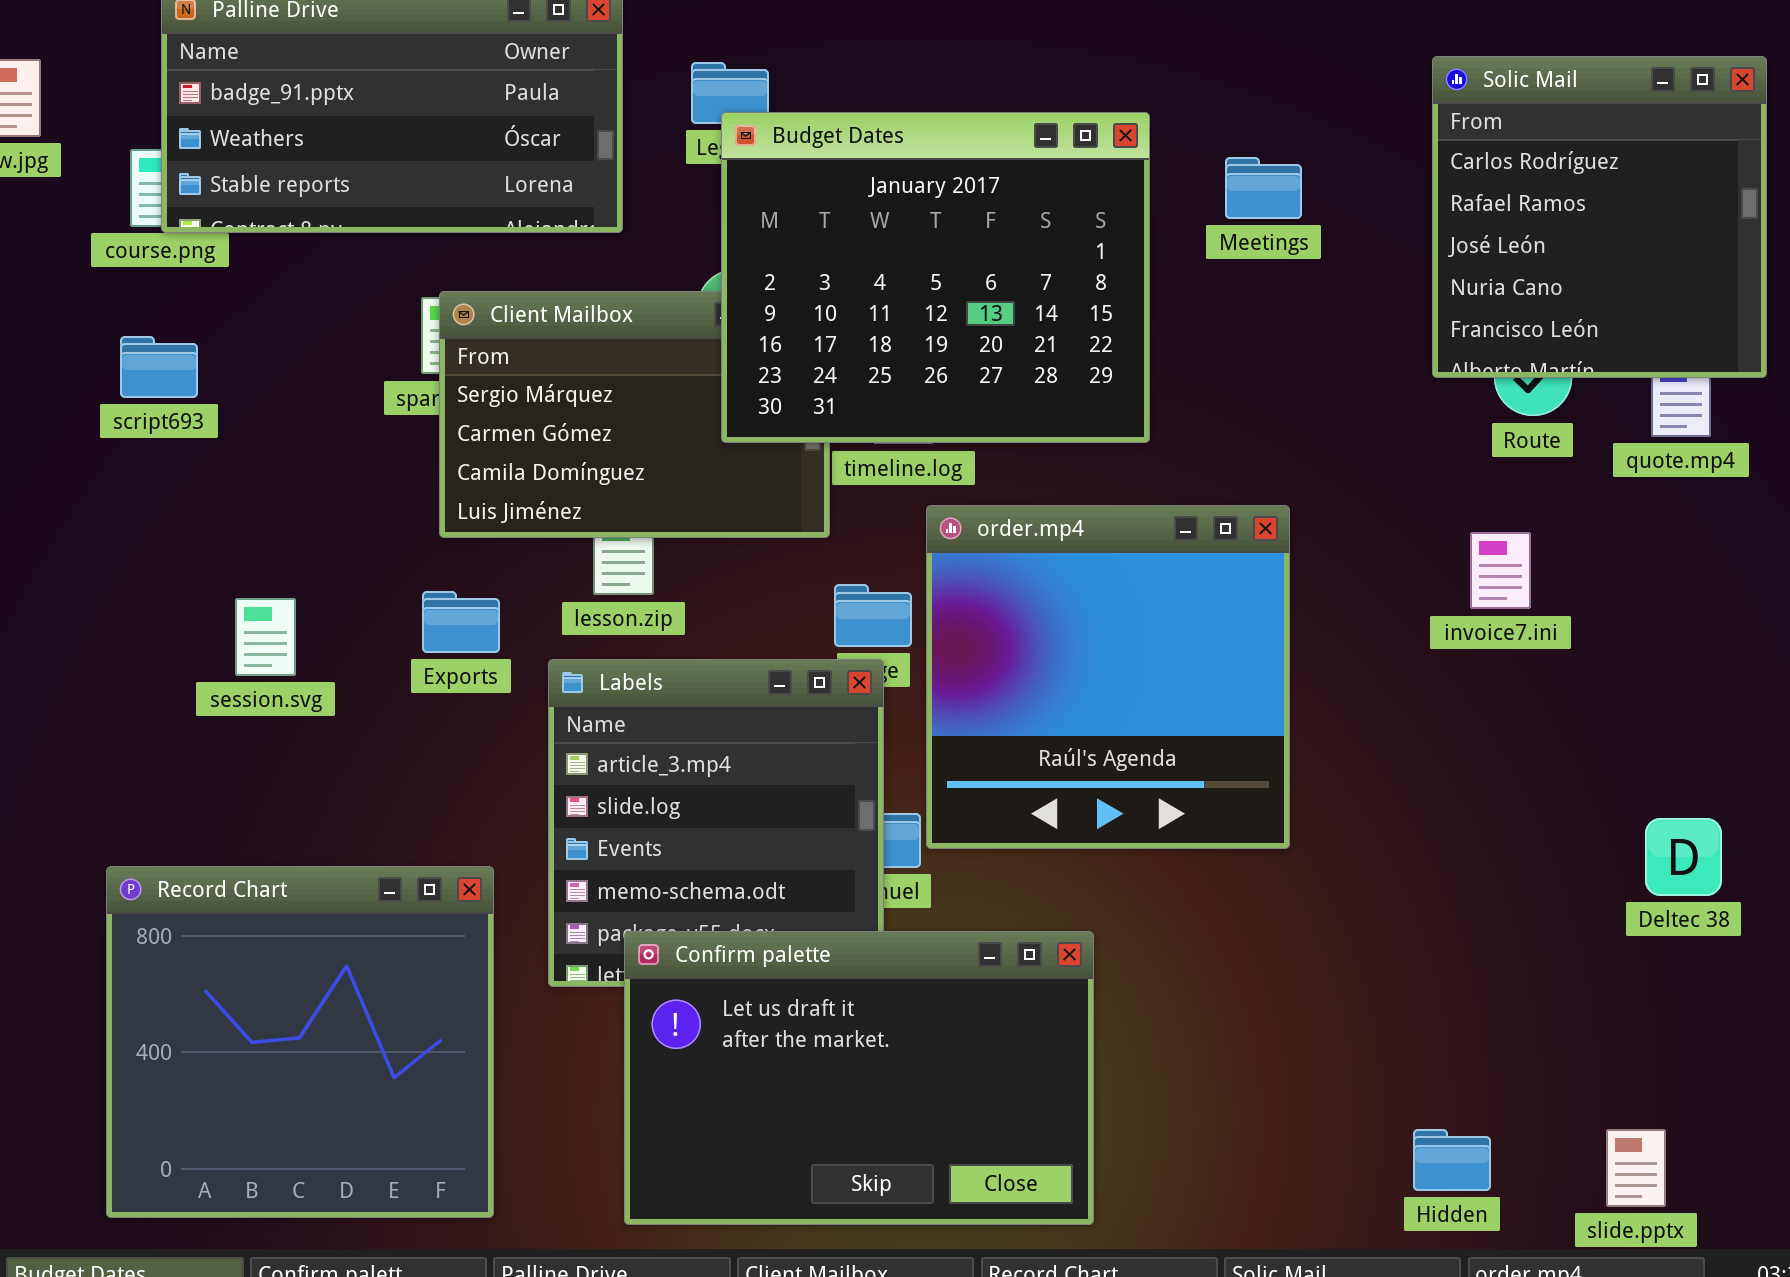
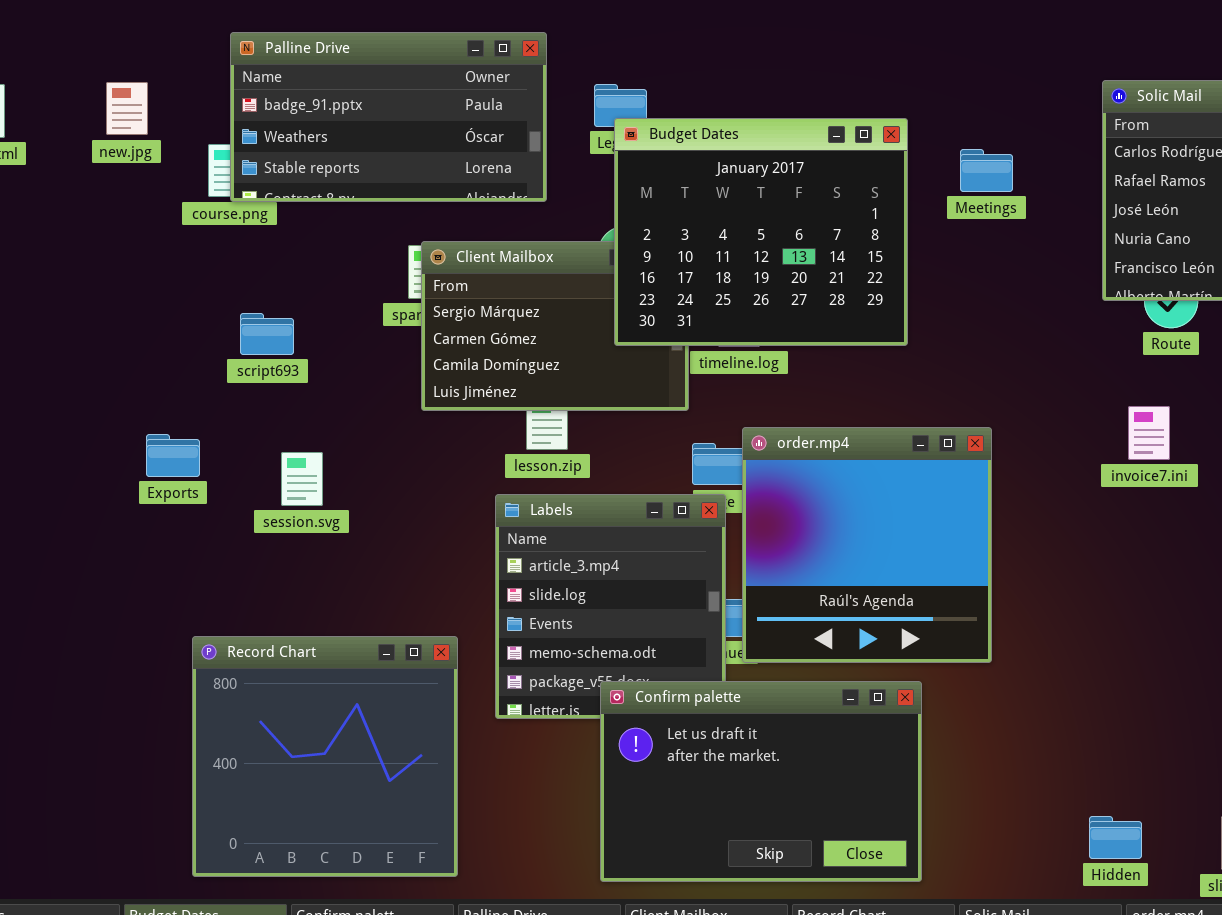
script693: [120,336,198,398] -> [240,313,294,355], moved
order.mp4: [926,505,1290,849] -> [742,427,992,663], moved
Exports: [422,591,500,653] -> [146,434,200,477], moved
Confirm palette: [624,931,1094,1225] -> [600,681,922,882], moved

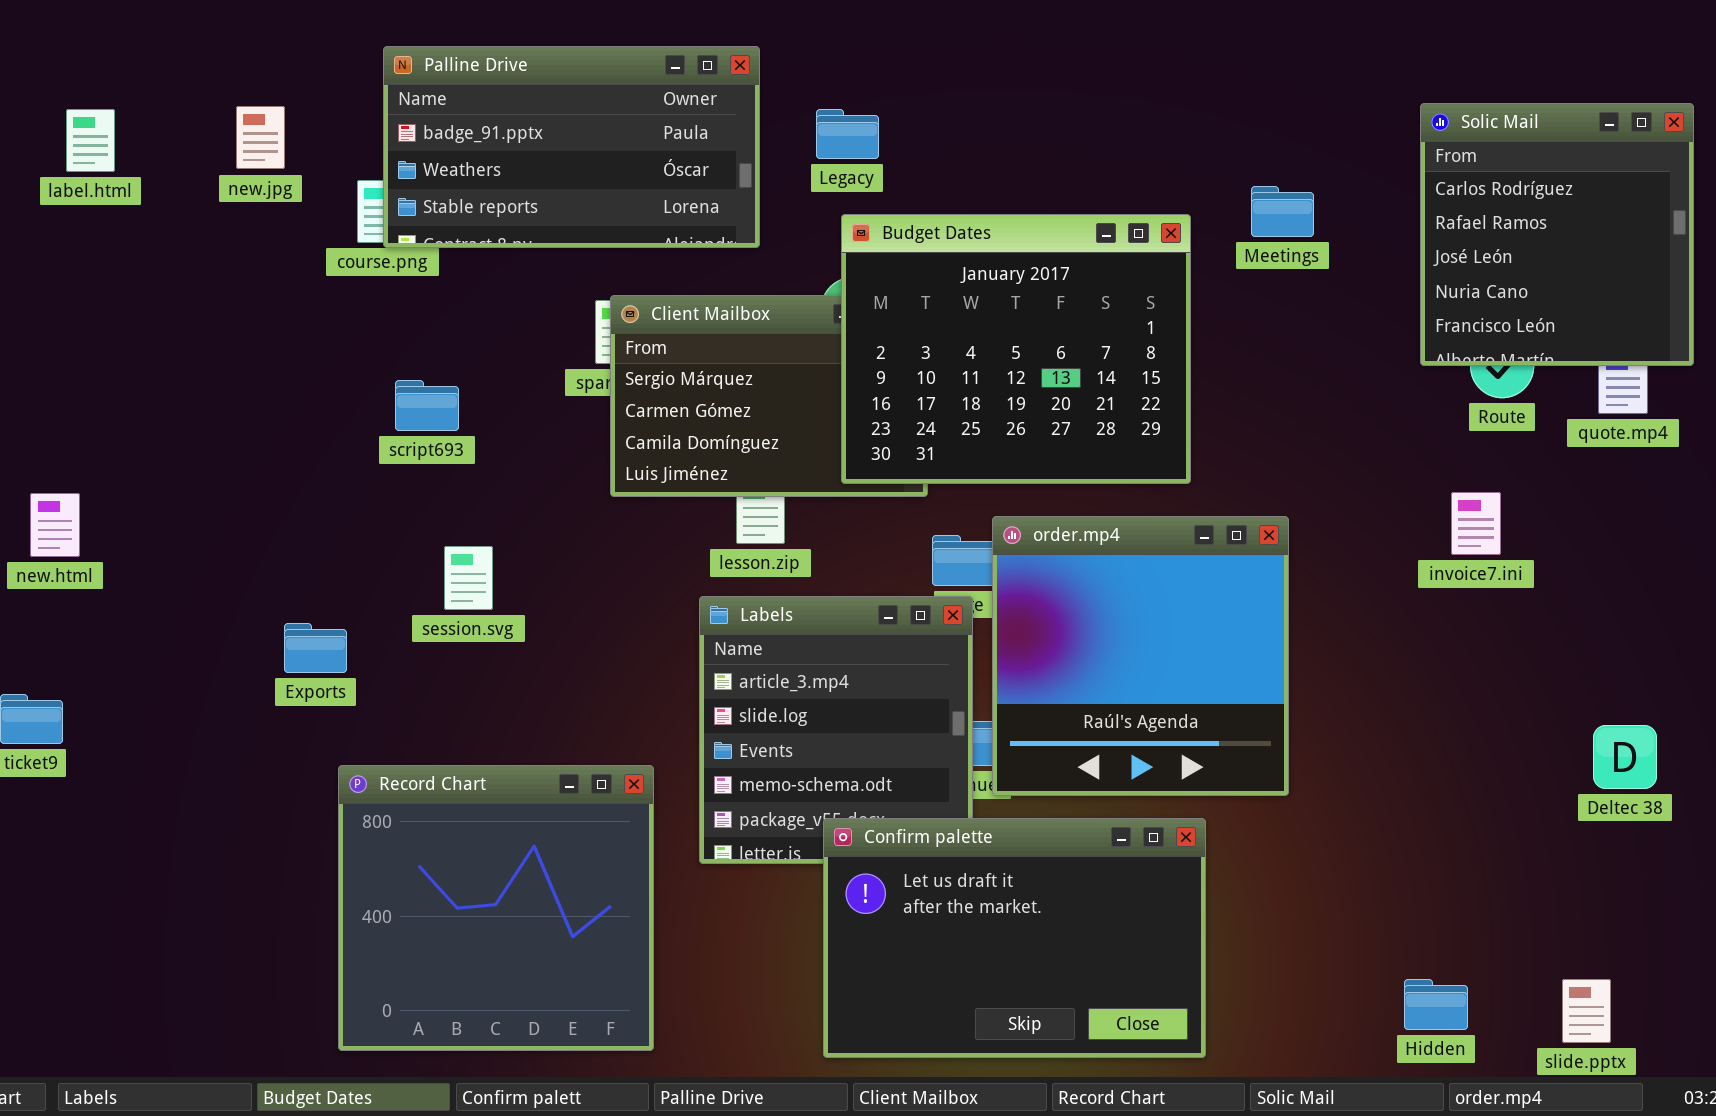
Budget Dates: [614,118,908,346] -> [841,214,1191,484], moved
Exports: [146,434,200,477] -> [284,623,347,673], moved

